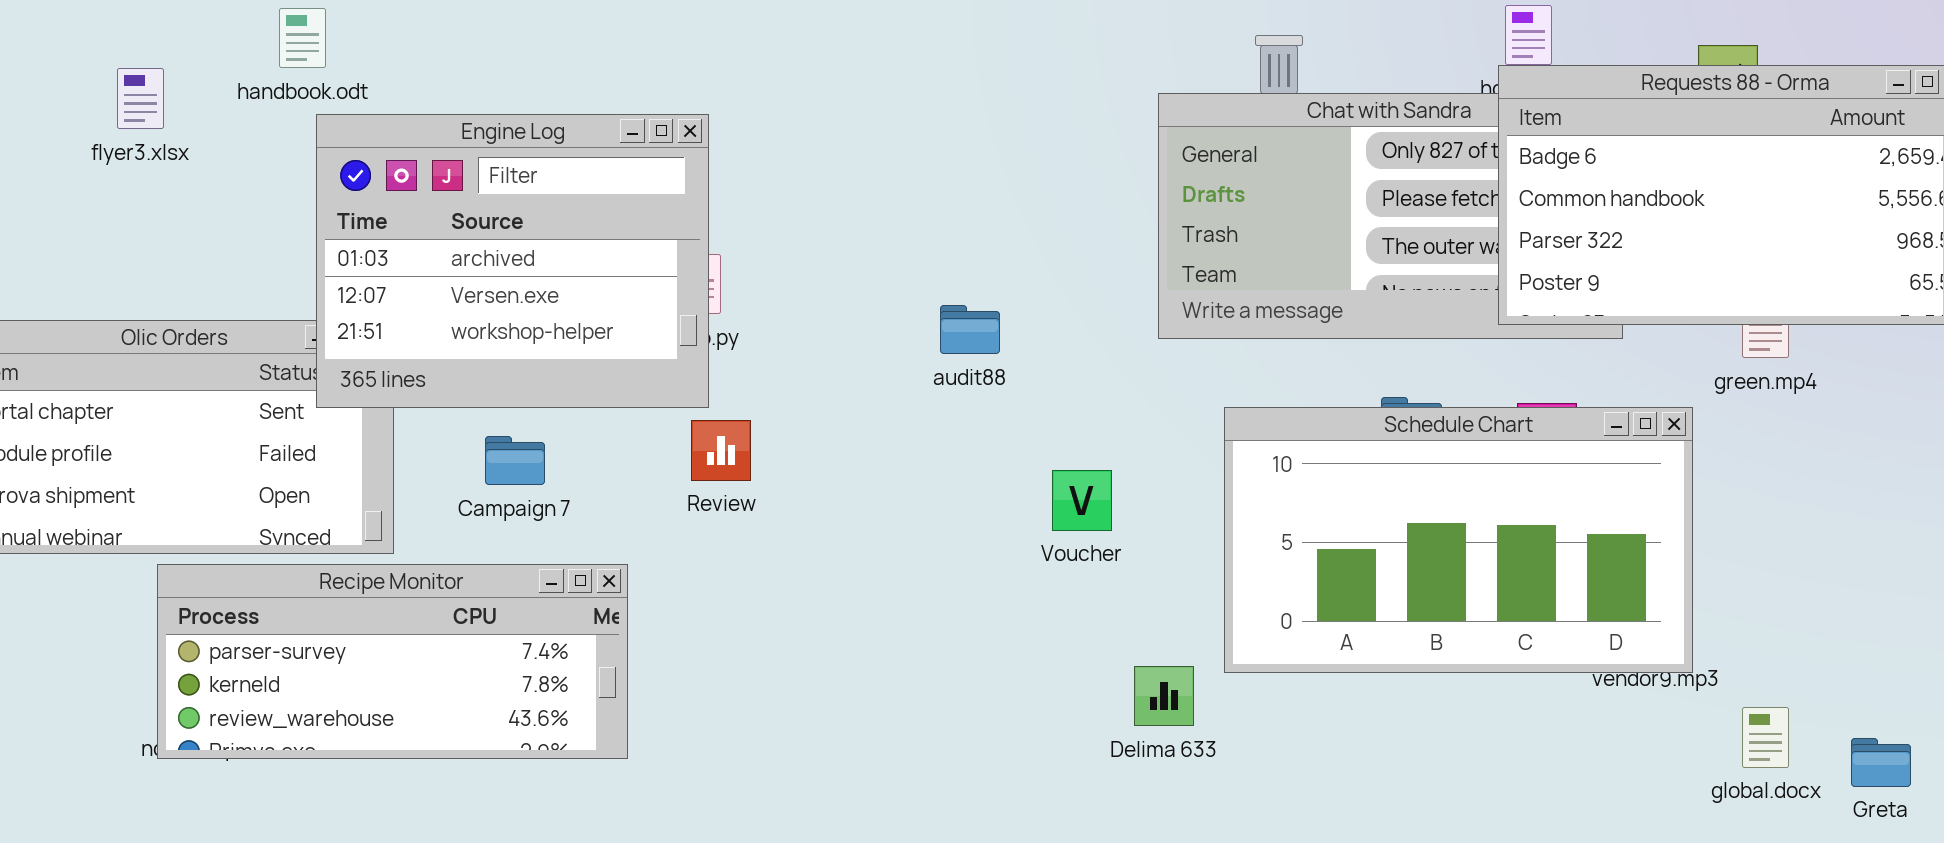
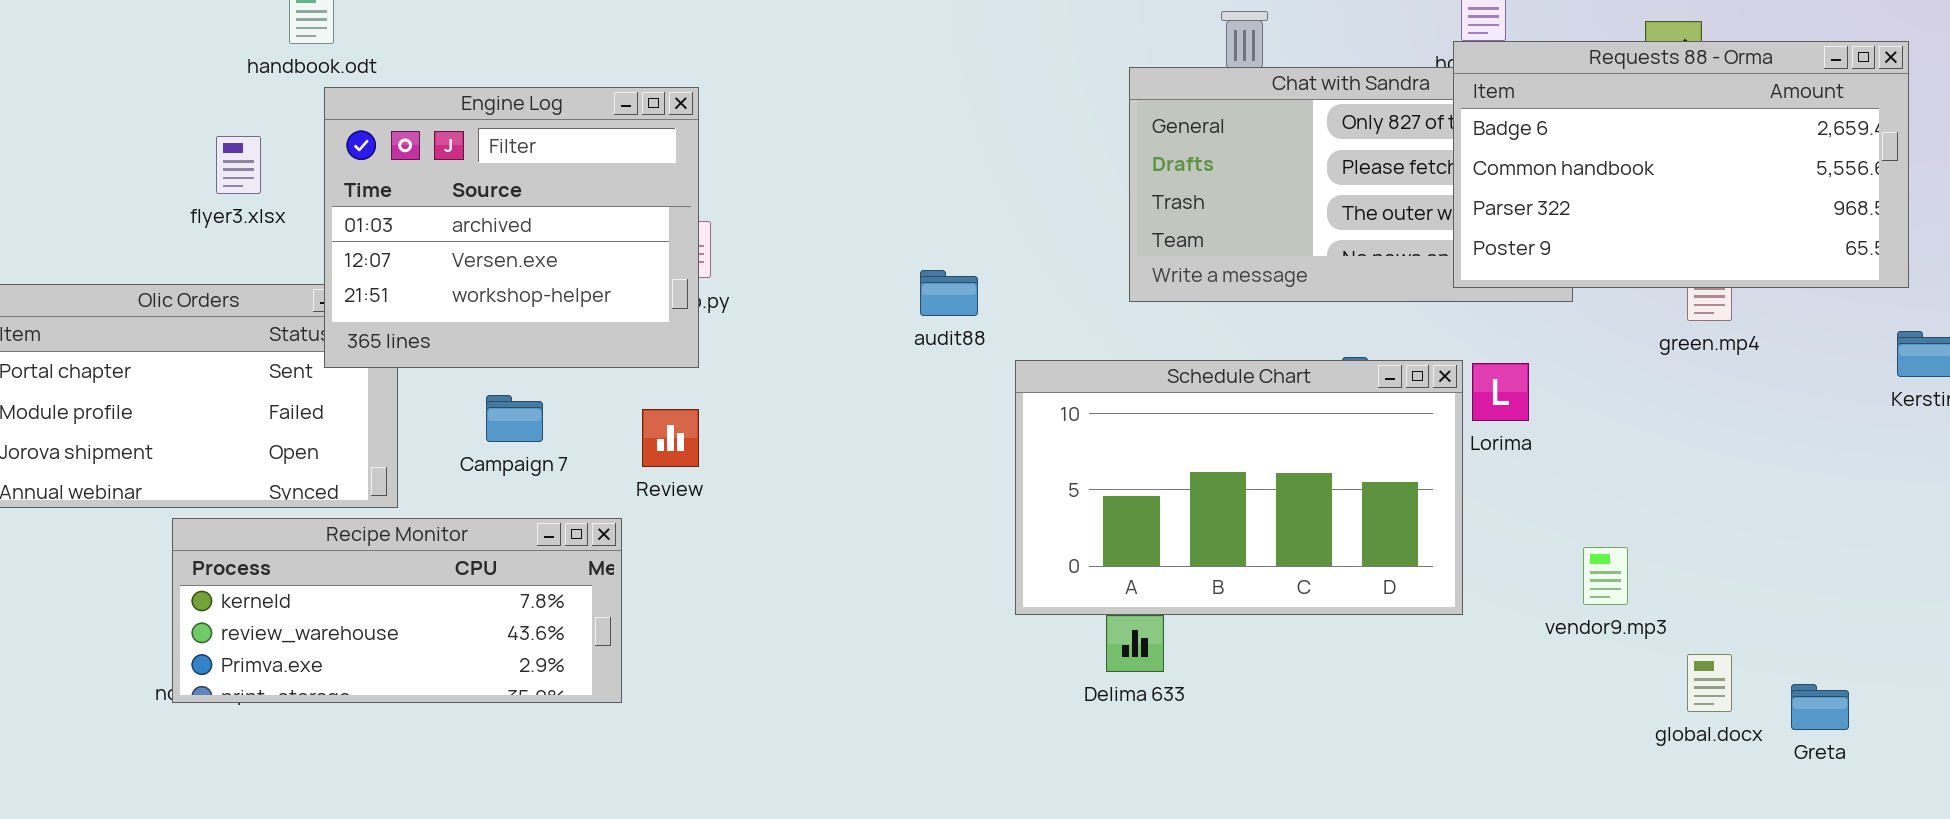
flyer3.xlsx: [117,68,164,129] -> [216,136,261,194], moved
Schedule Chart: [1224,407,1693,673] -> [1015,360,1463,615], moved
Review: [691,420,751,481] -> [642,409,699,467], moved
Recipe Monitor: [157,564,628,759] -> [172,518,622,703], scrolled down 1 row

